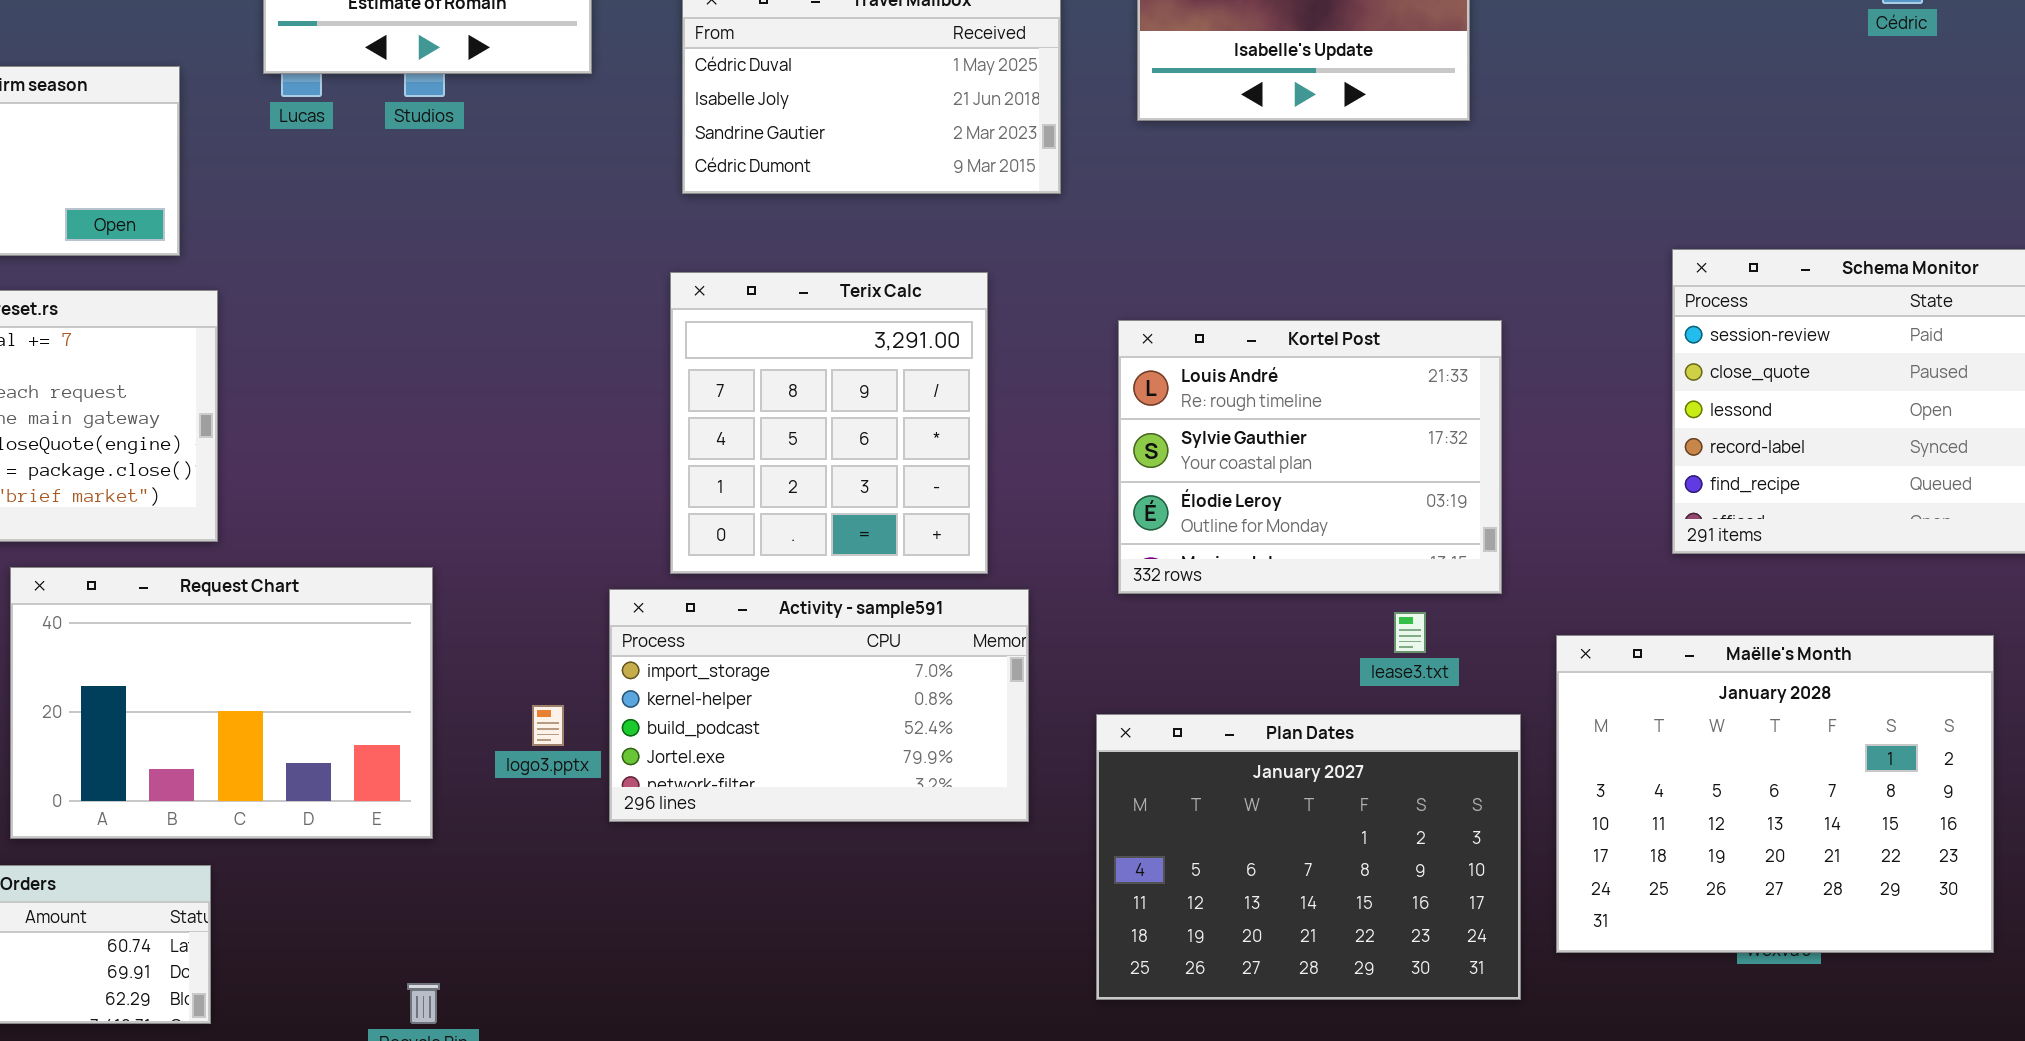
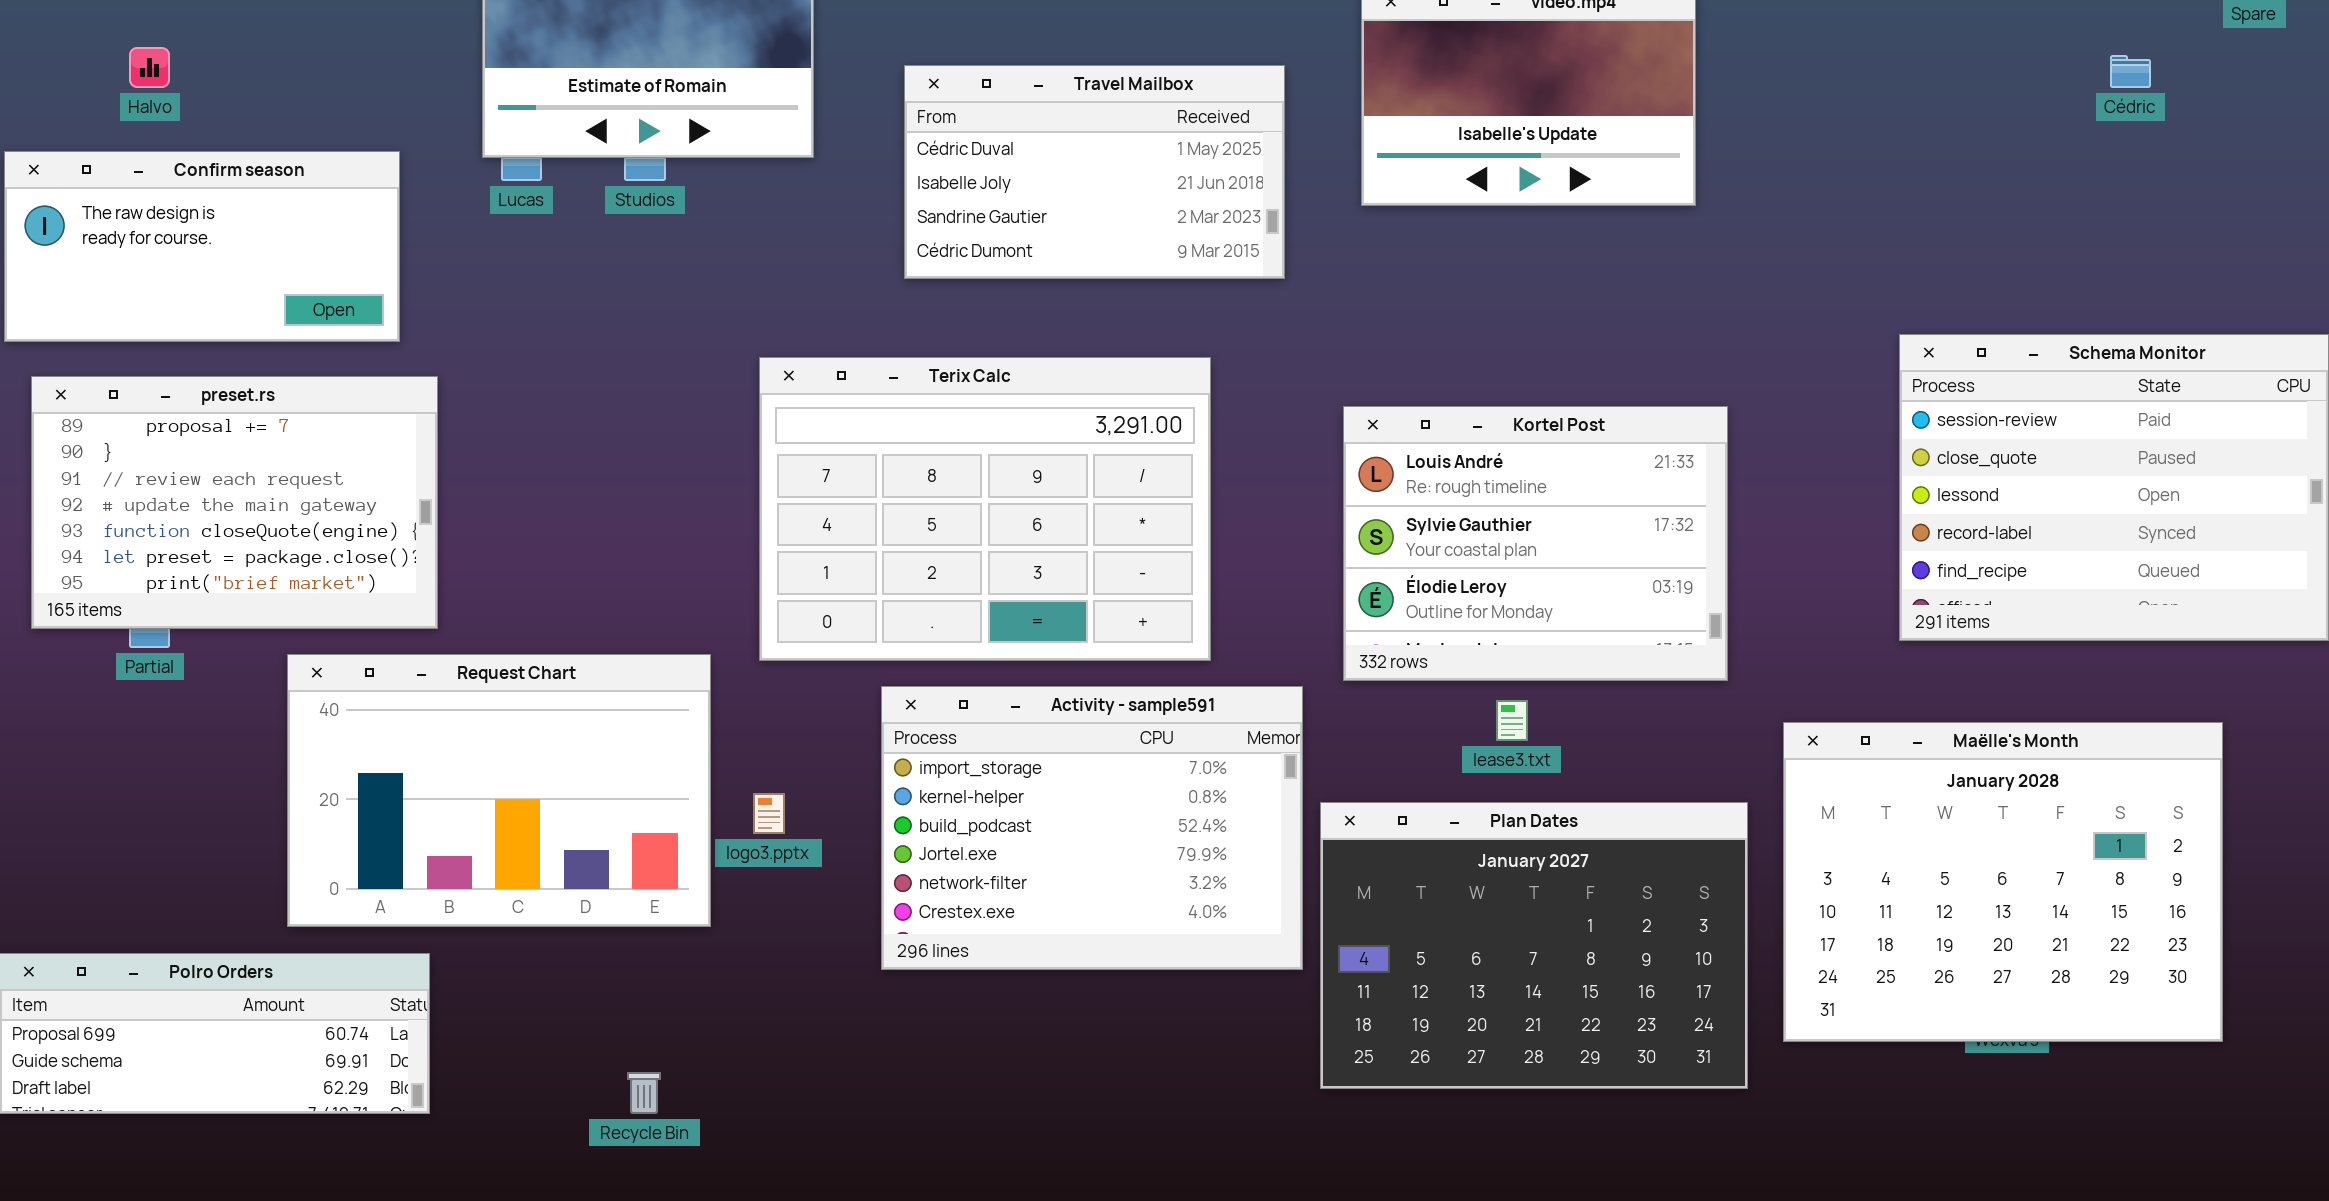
Terix Calc: [670,272,988,574] -> [759,357,1211,661], resized
Request Chart: [10,567,433,839] -> [287,654,711,927], moved
Activity - sample591: [609,589,1029,822] -> [881,686,1303,970], moved, resized
lease3.txt: [1394,612,1426,653] -> [1496,700,1528,741], moved

